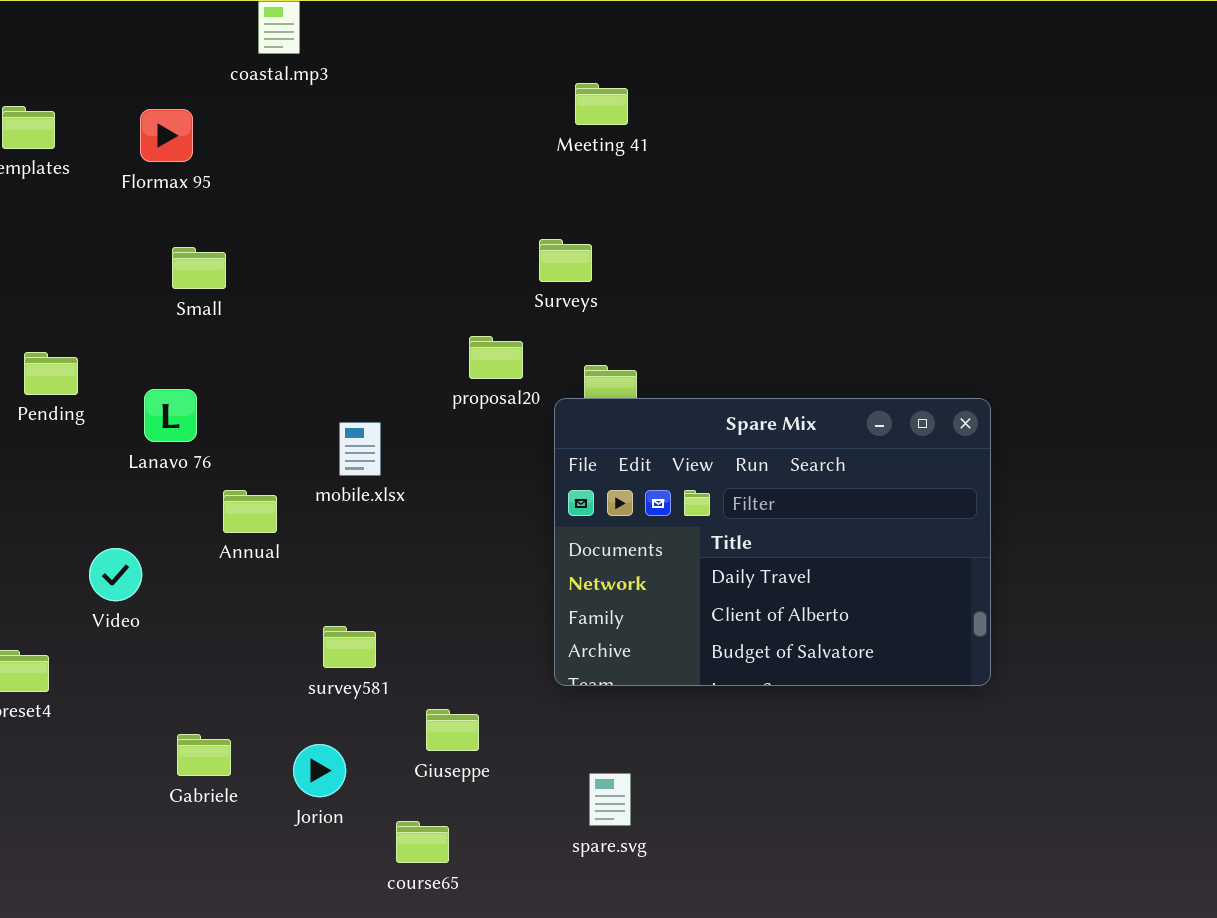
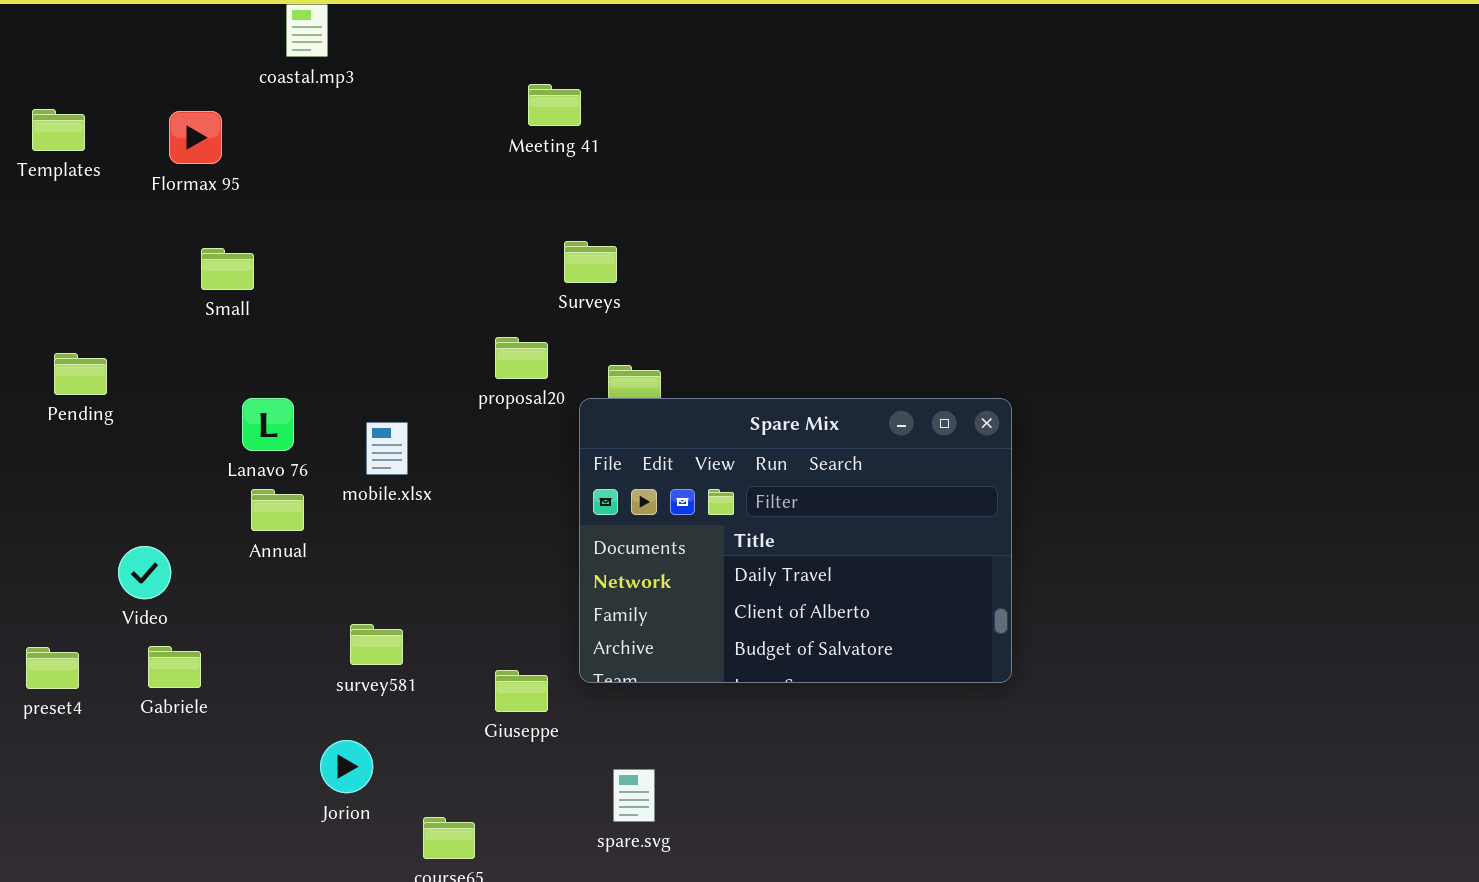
Meeting 41: [575,83,628,125] -> [528,84,581,126], moved
Lanavo 76: [144,389,197,442] -> [242,398,294,451], moved
Giuseppe: [426,709,479,751] -> [495,670,548,712], moved
Gabriele: [177,734,231,776] -> [148,646,201,688], moved

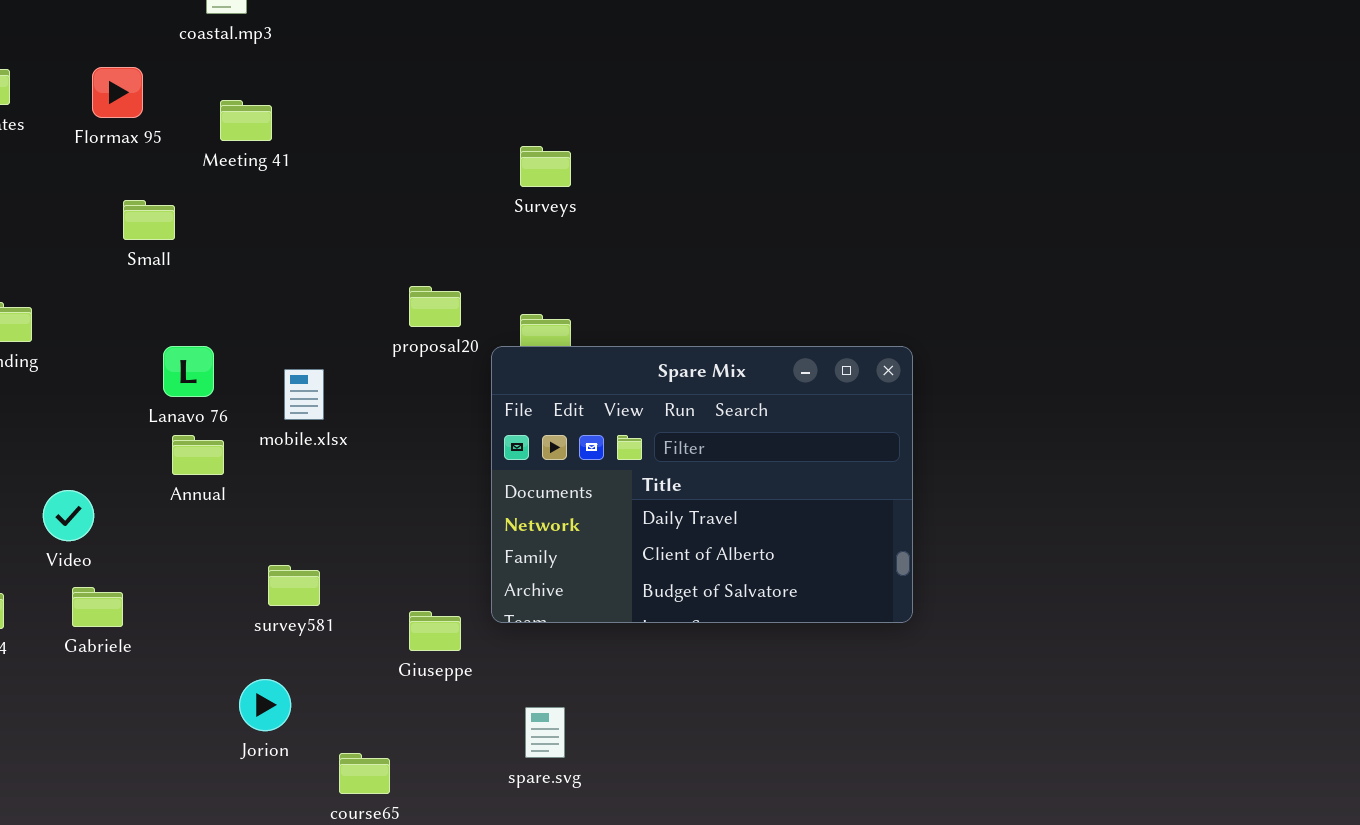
Meeting 41: [528,84,581,126] -> [220,100,272,141], moved
Surveys: [564,241,617,283] -> [520,146,571,187], moved

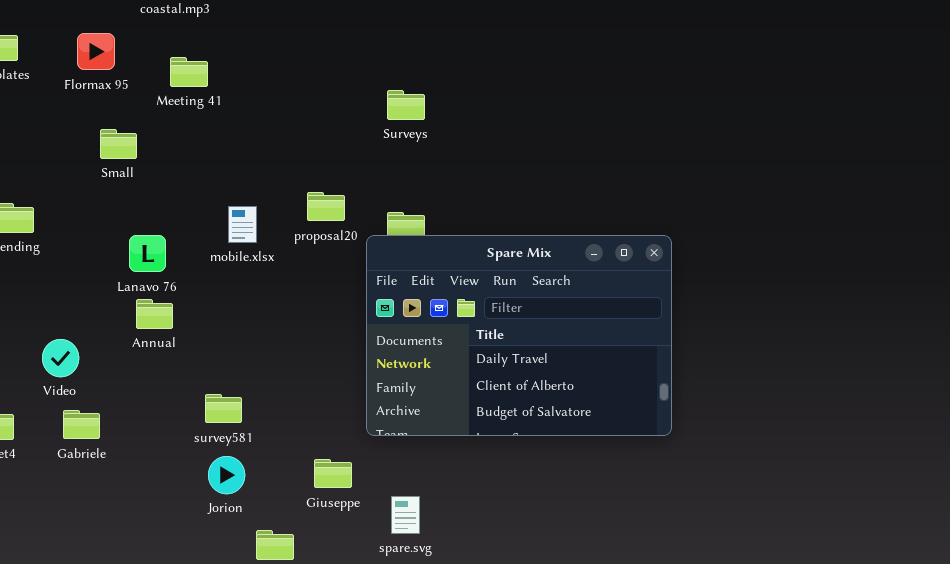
mobile.xlsx: [284,369,324,420] -> [228,206,257,243], moved
Giuseppe: [409,611,461,651] -> [314,459,352,488], moved
Jorion: [239,679,291,731] -> [208,456,245,494], moved

